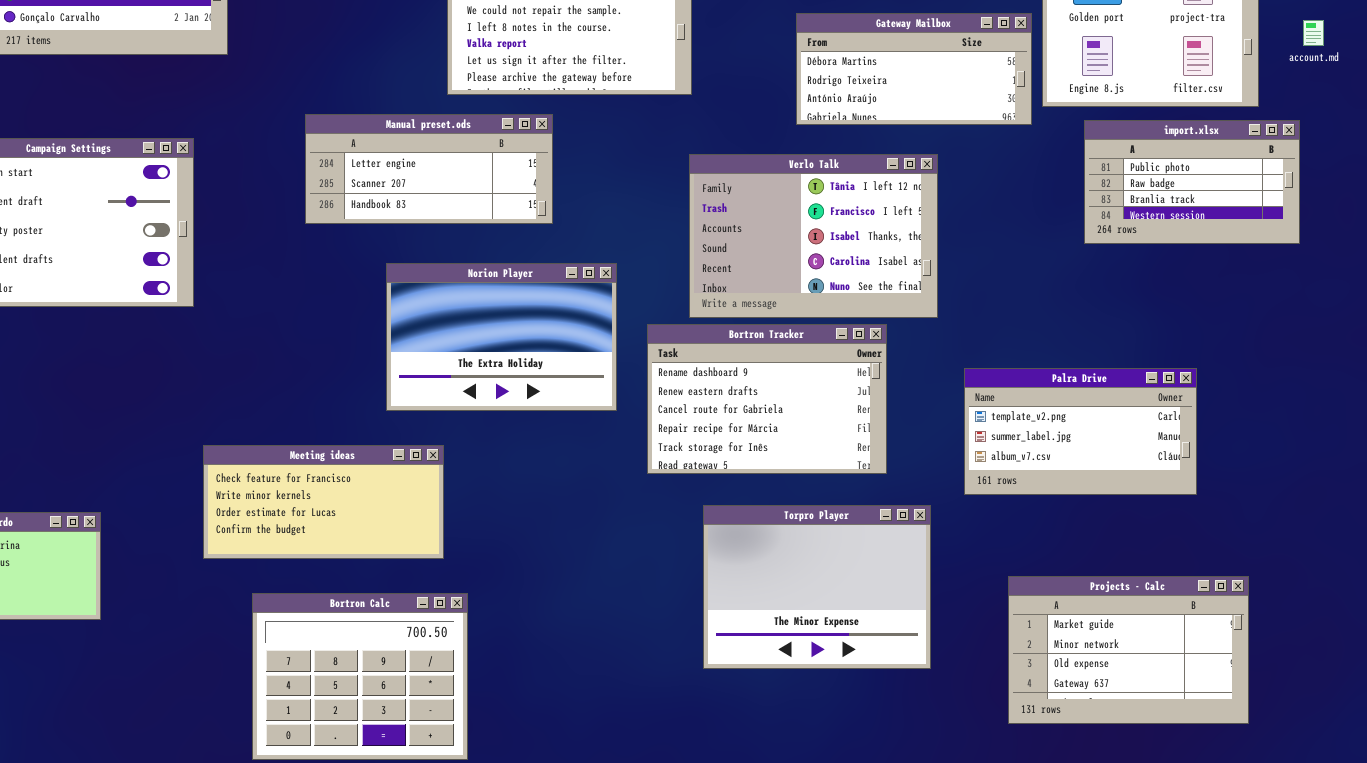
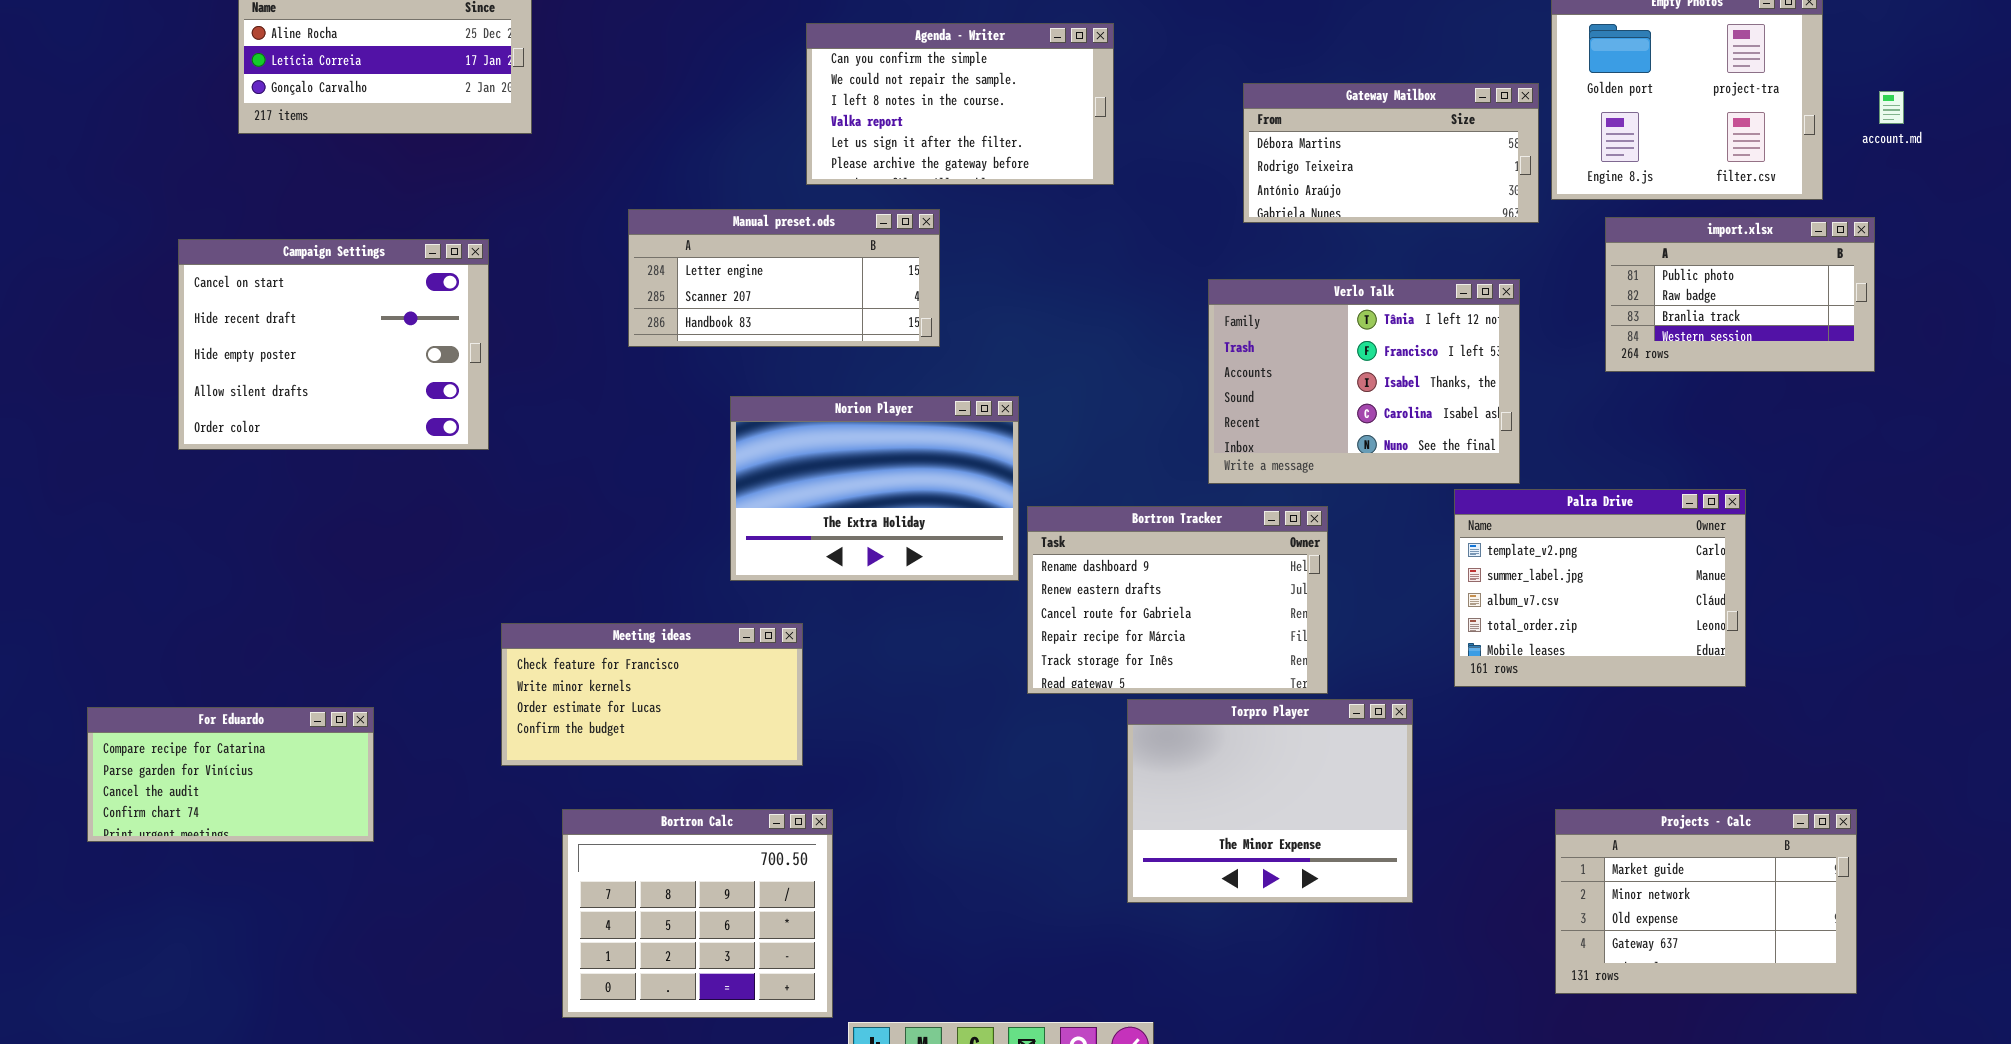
Verlo Talk: [689,154,938,318] -> [1208,279,1520,484], moved
Bortron Tracker: [647,324,887,474] -> [1027,506,1328,694], moved
Palra Drive: [964,368,1197,495] -> [1454,489,1746,687], resized
Projects - Calc: [1008,576,1249,724] -> [1555,809,1857,994], moved

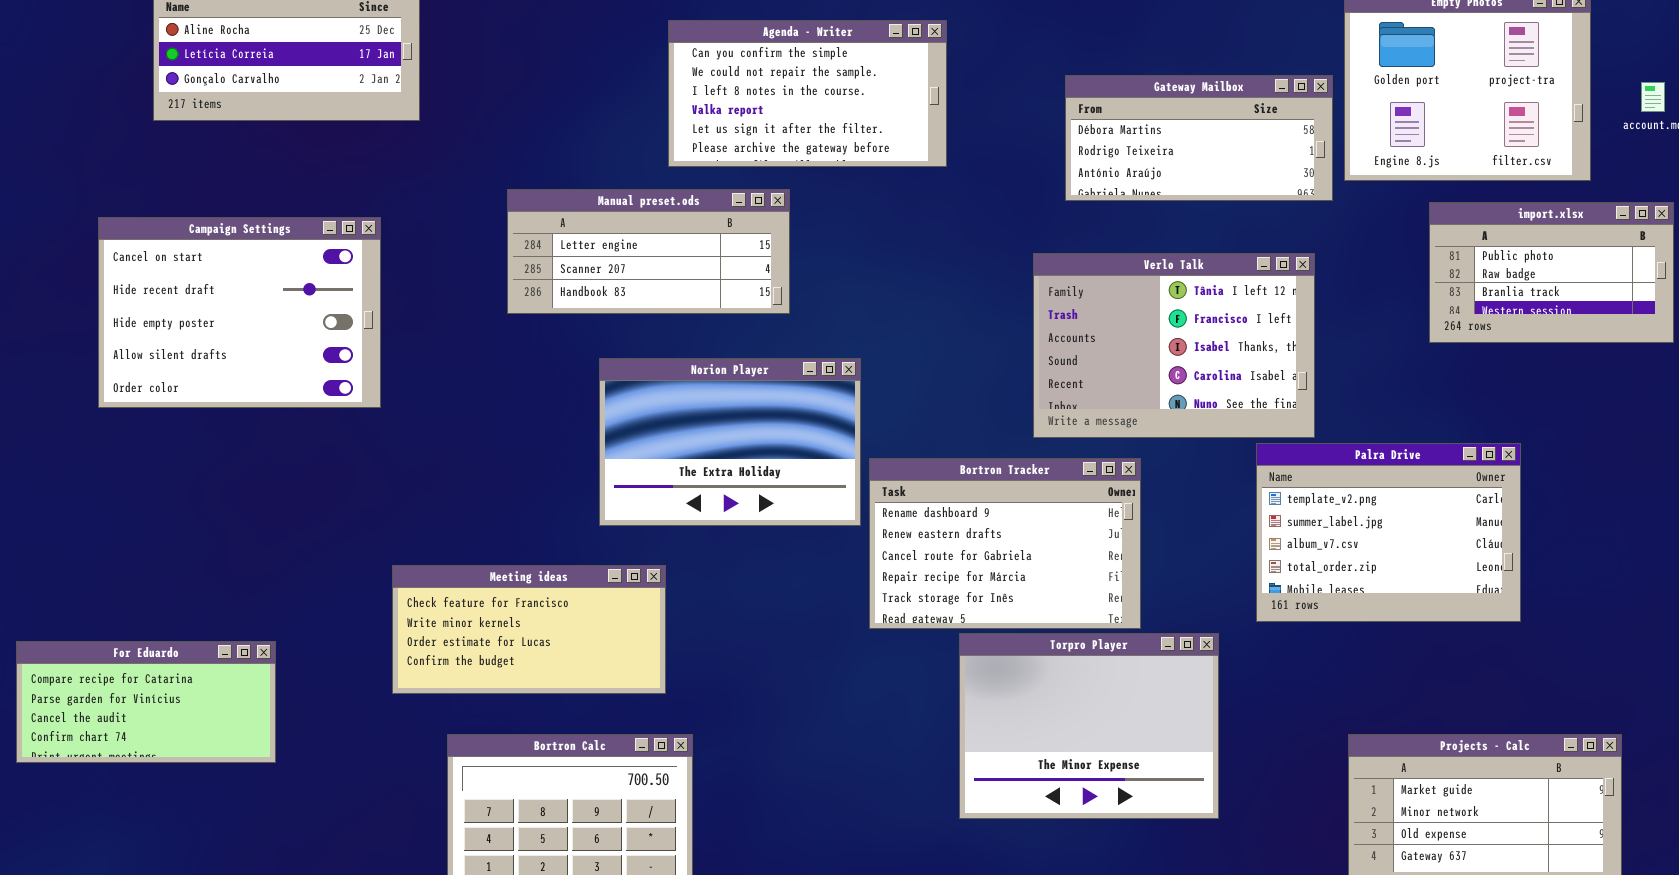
import.xlsx: [1605,217,1875,372] -> [1429,202,1674,343], moved

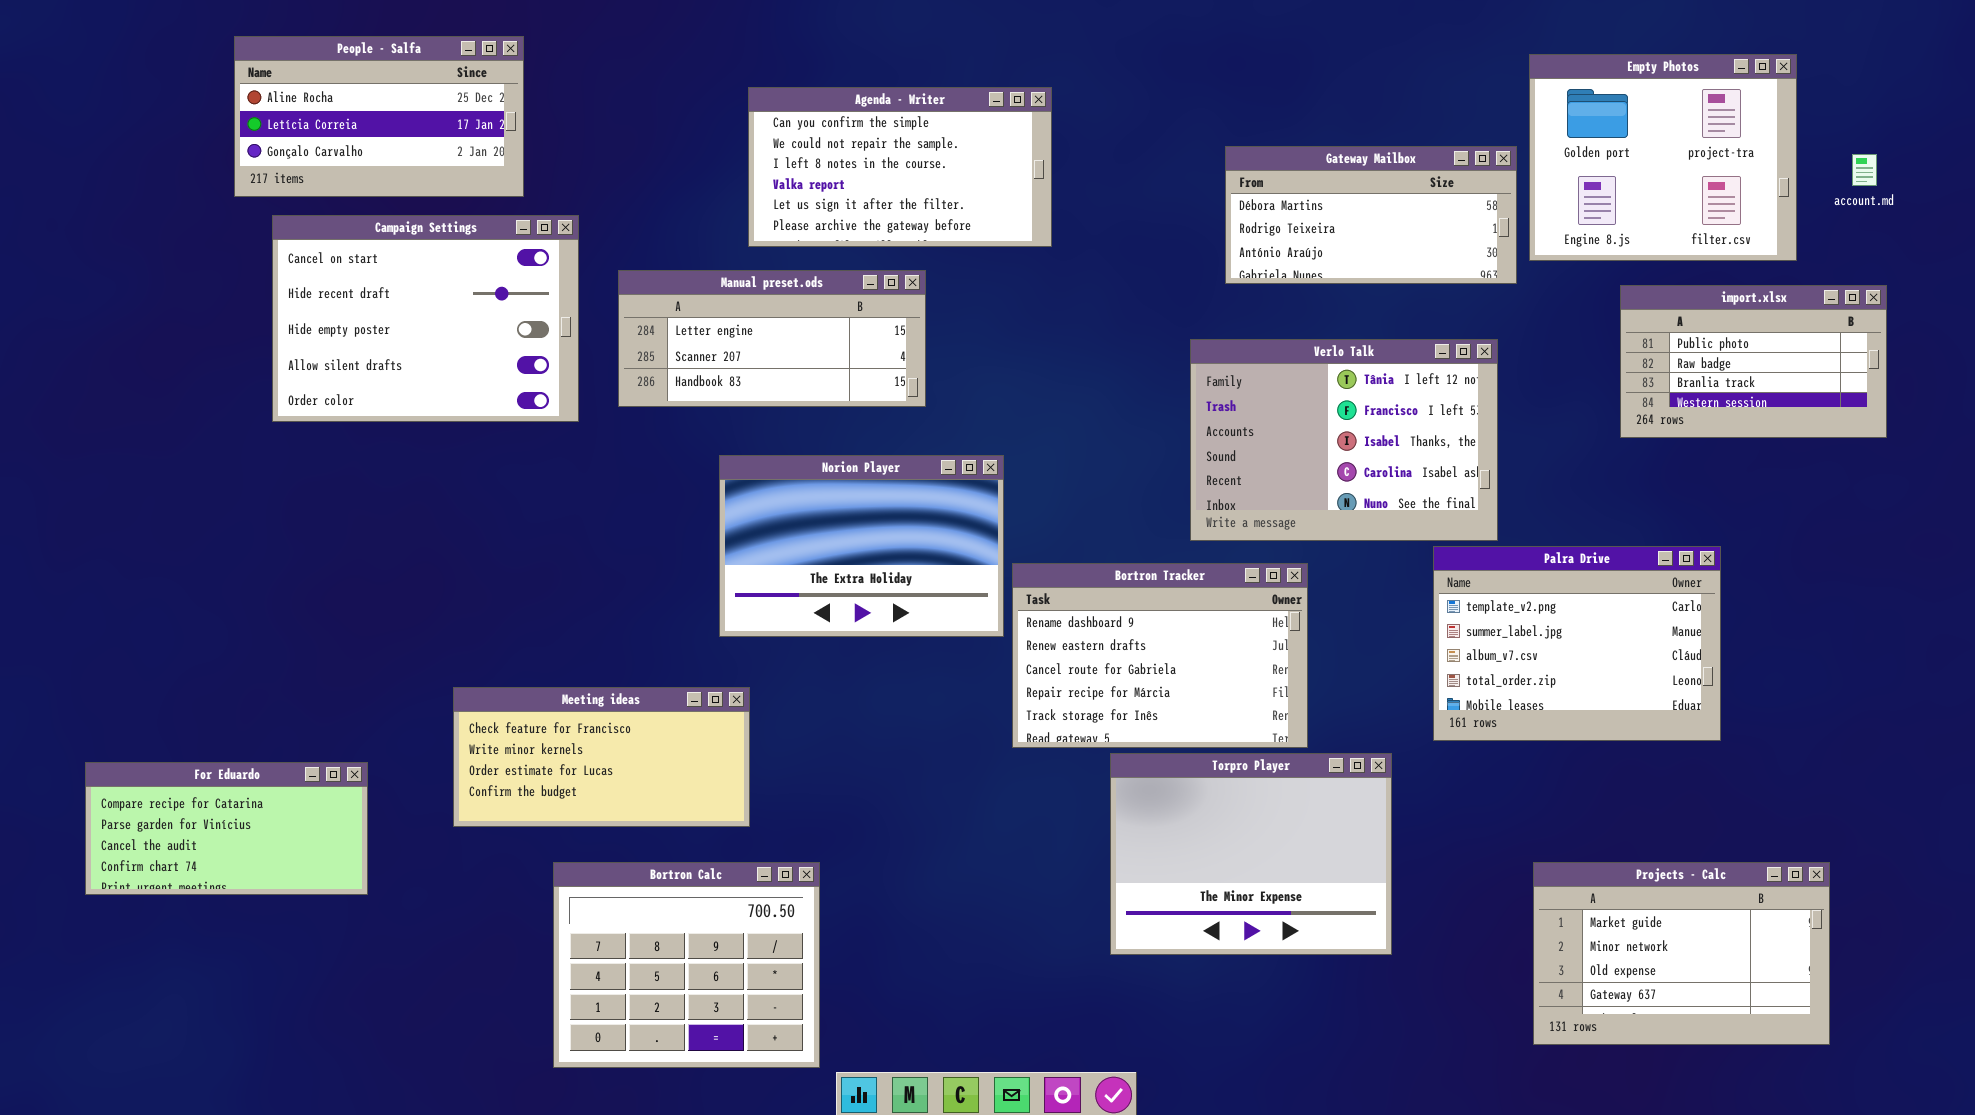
Agenda - Writer: [668,20,947,167] -> [748,87,1052,247], moved
Campaign Settings: [98,217,381,408] -> [272,215,579,422], moved
Meeting ideas: [392,565,666,694] -> [453,687,750,827], moved

